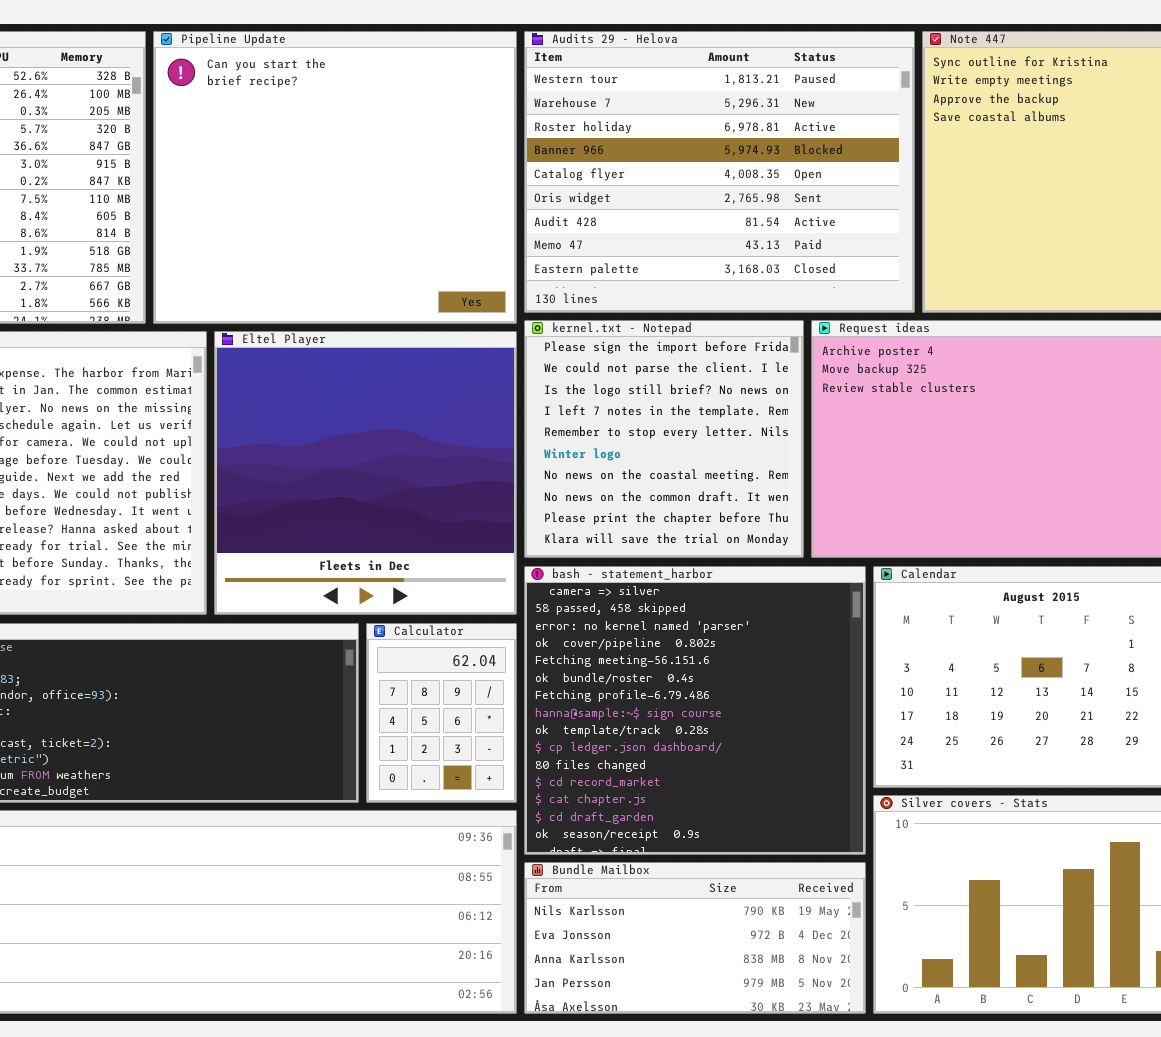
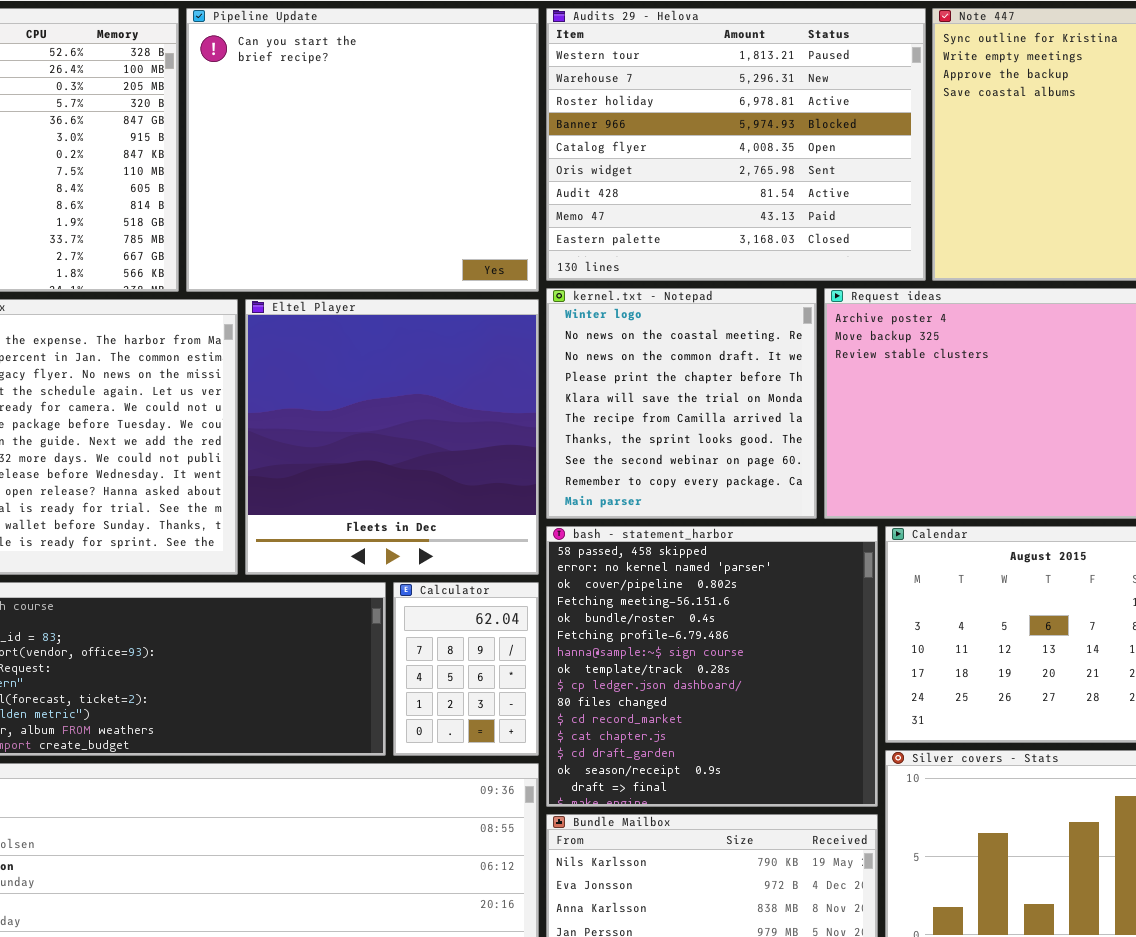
kernel.txt - Notepad: [524,320,804,558] -> [546,288,817,519], scrolled down 5 rows
bash - statement_harbor: [524,566,866,855] -> [546,526,878,807], scrolled down 1 row

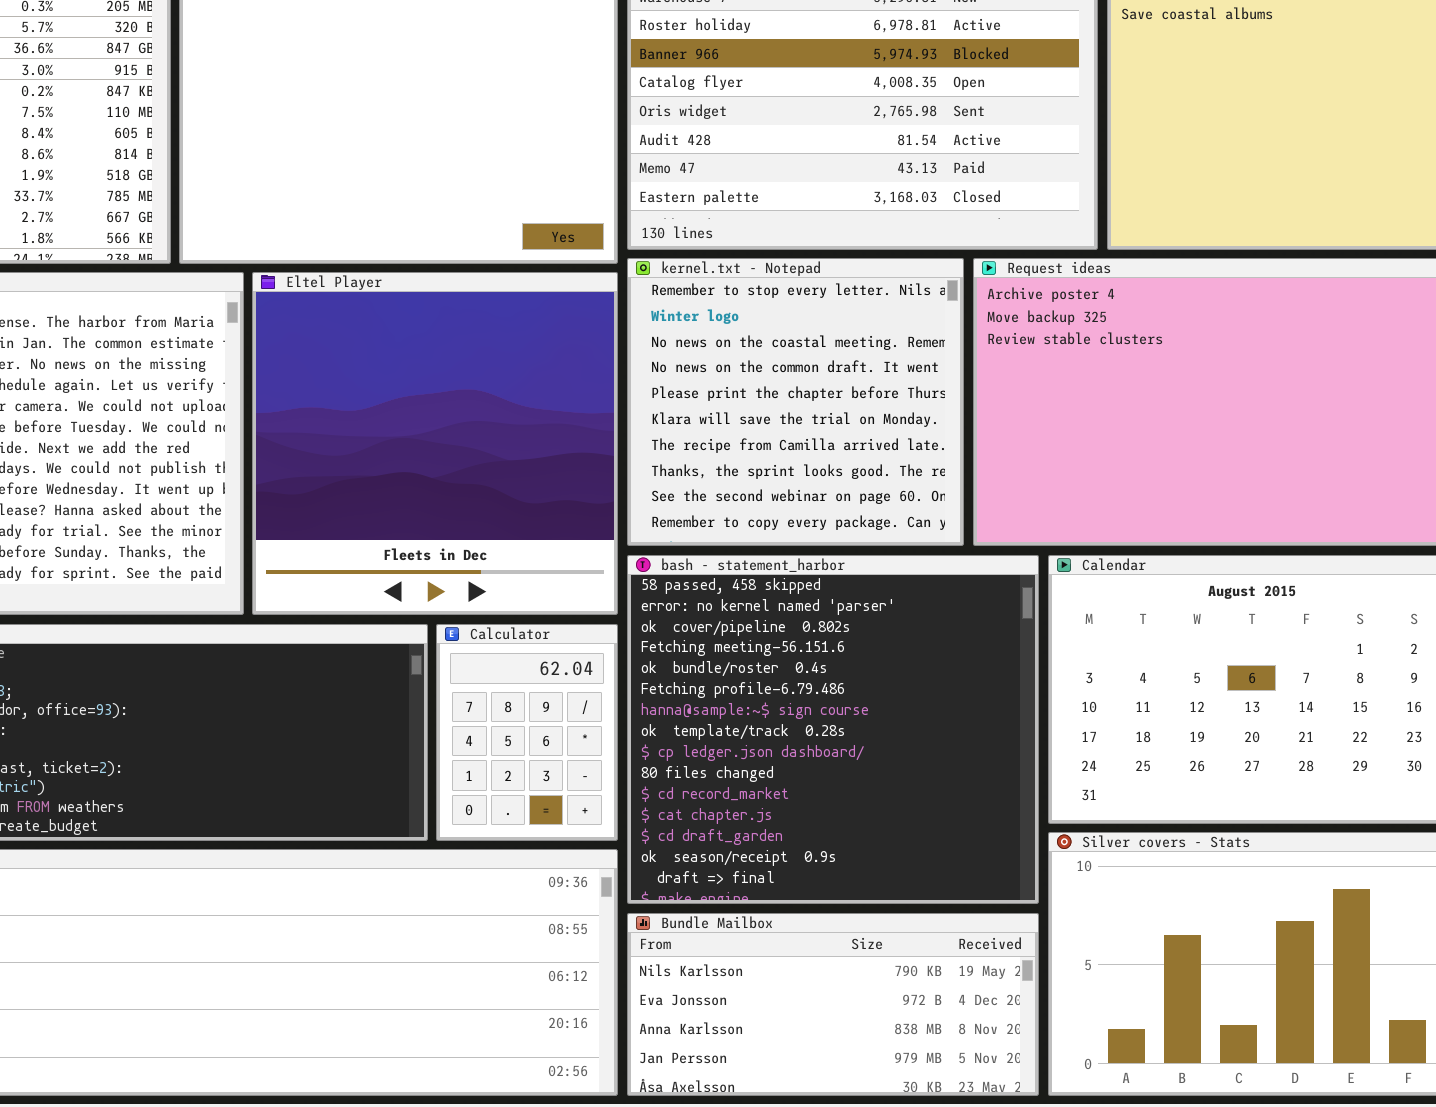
kernel.txt - Notepad: [546,288,817,519] -> [627,258,964,546], scrolled up 1 row

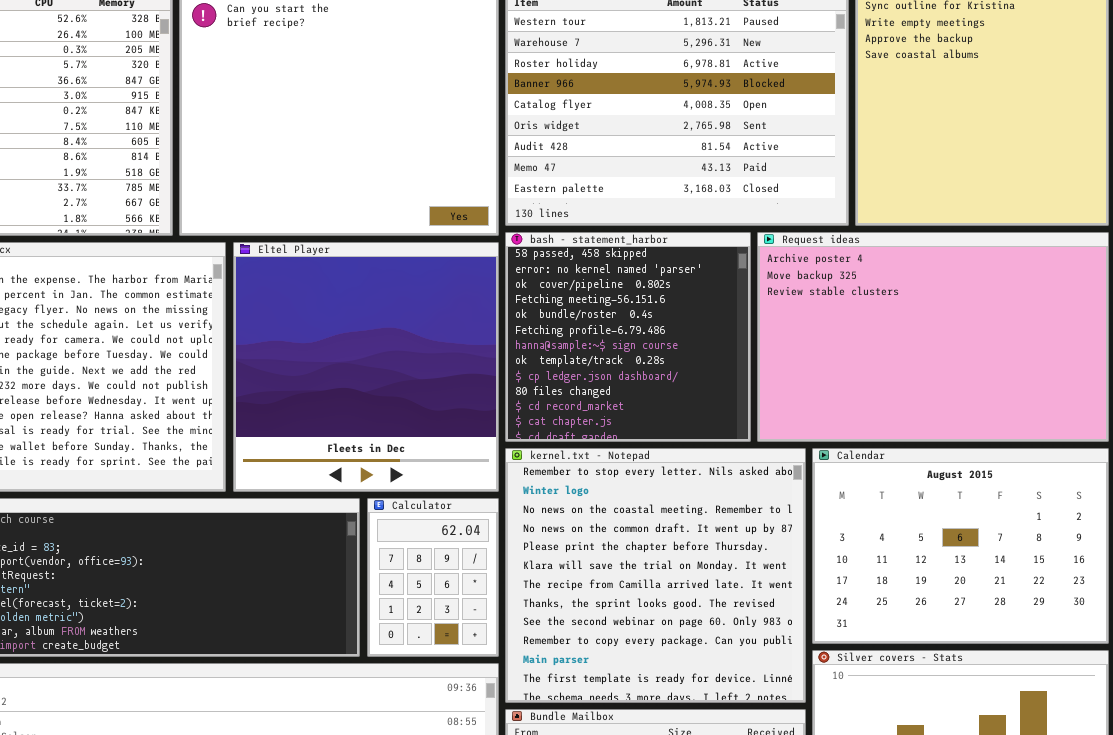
kernel.txt - Notepad: [627,258,964,546] -> [505,448,806,703], moved, resized
bash - statement_harbor: [627,555,1039,904] -> [505,232,751,442], moved, resized

